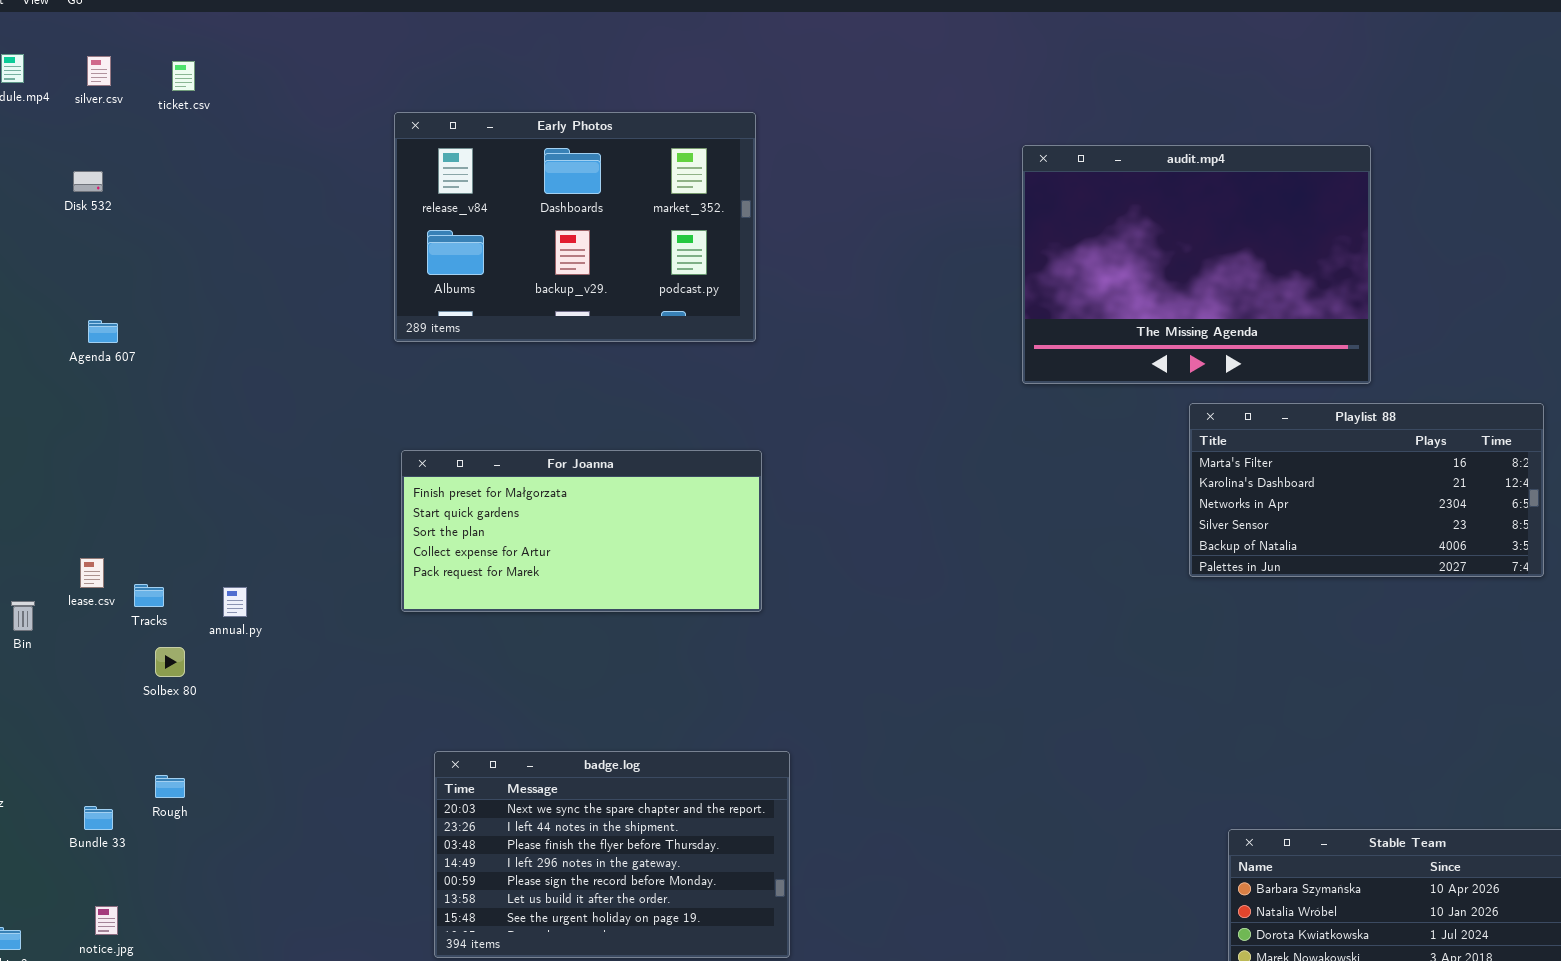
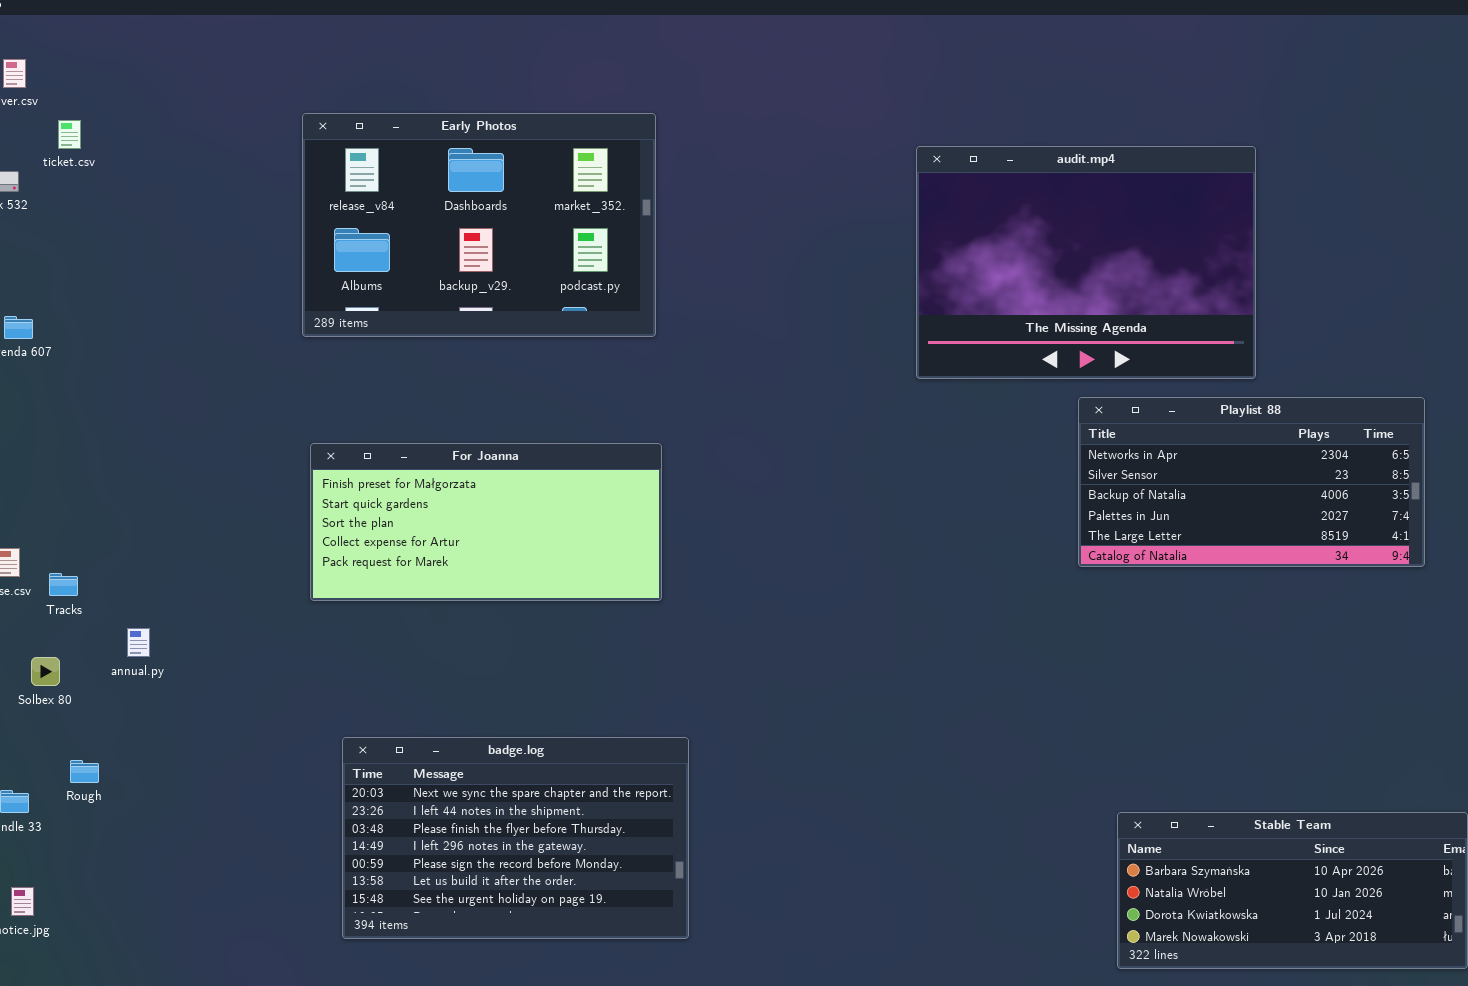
ticket.csv: [172,61,195,91] -> [58,120,81,149], moved
Playlist 88: [1189,403,1544,577] -> [1078,397,1425,567], scrolled down 2 rows
annual.py: [223,587,247,617] -> [127,628,150,657], moved
Solbex 80: [155,647,185,677] -> [31,657,60,686], moved

